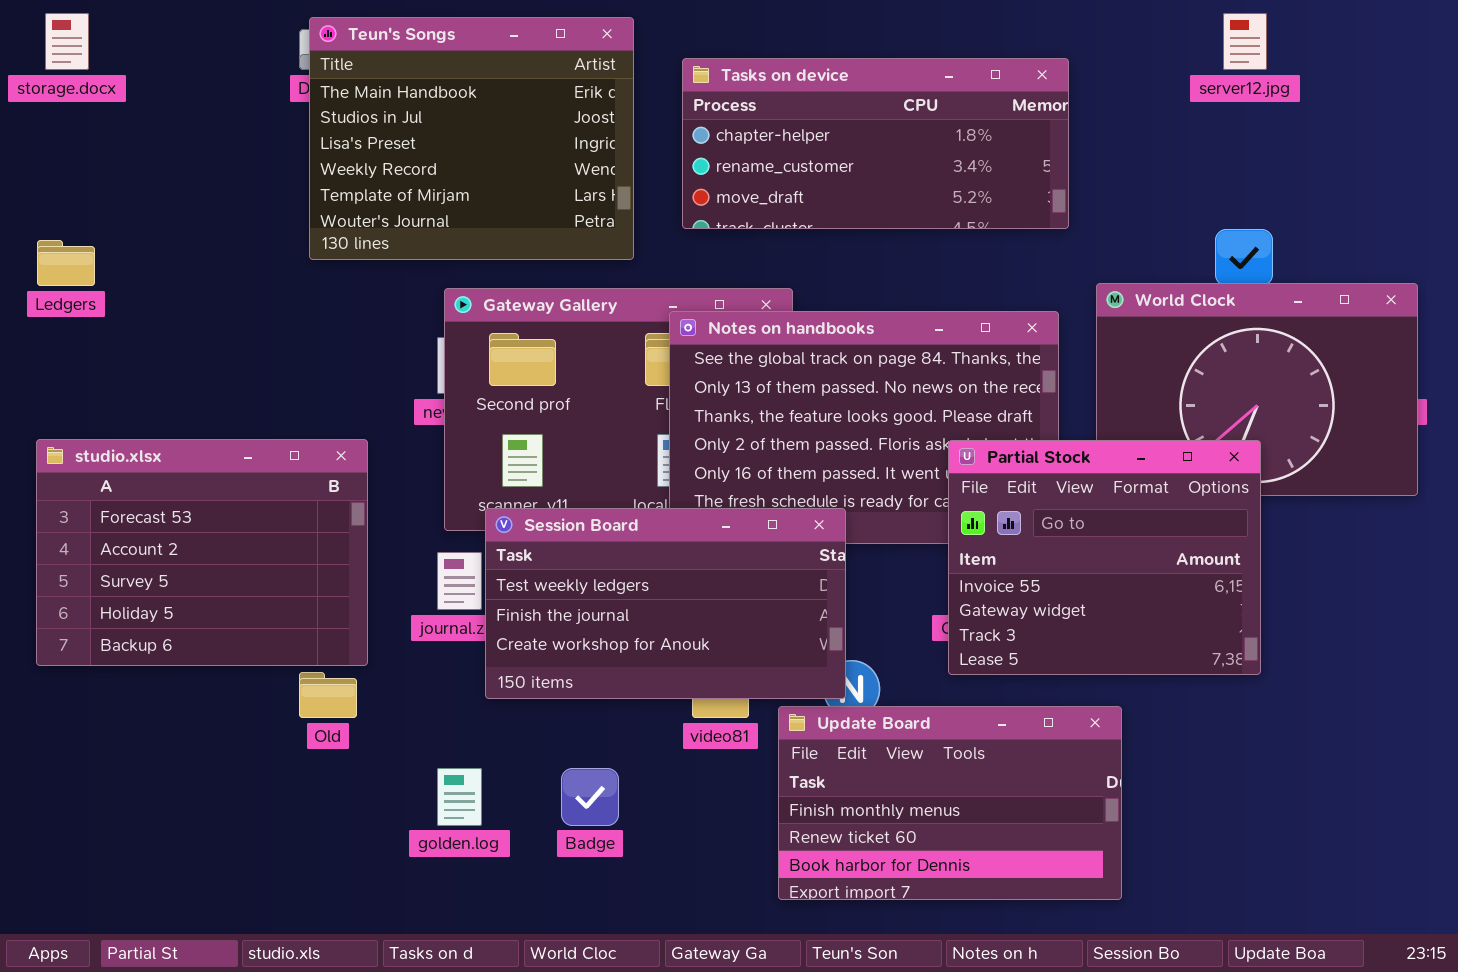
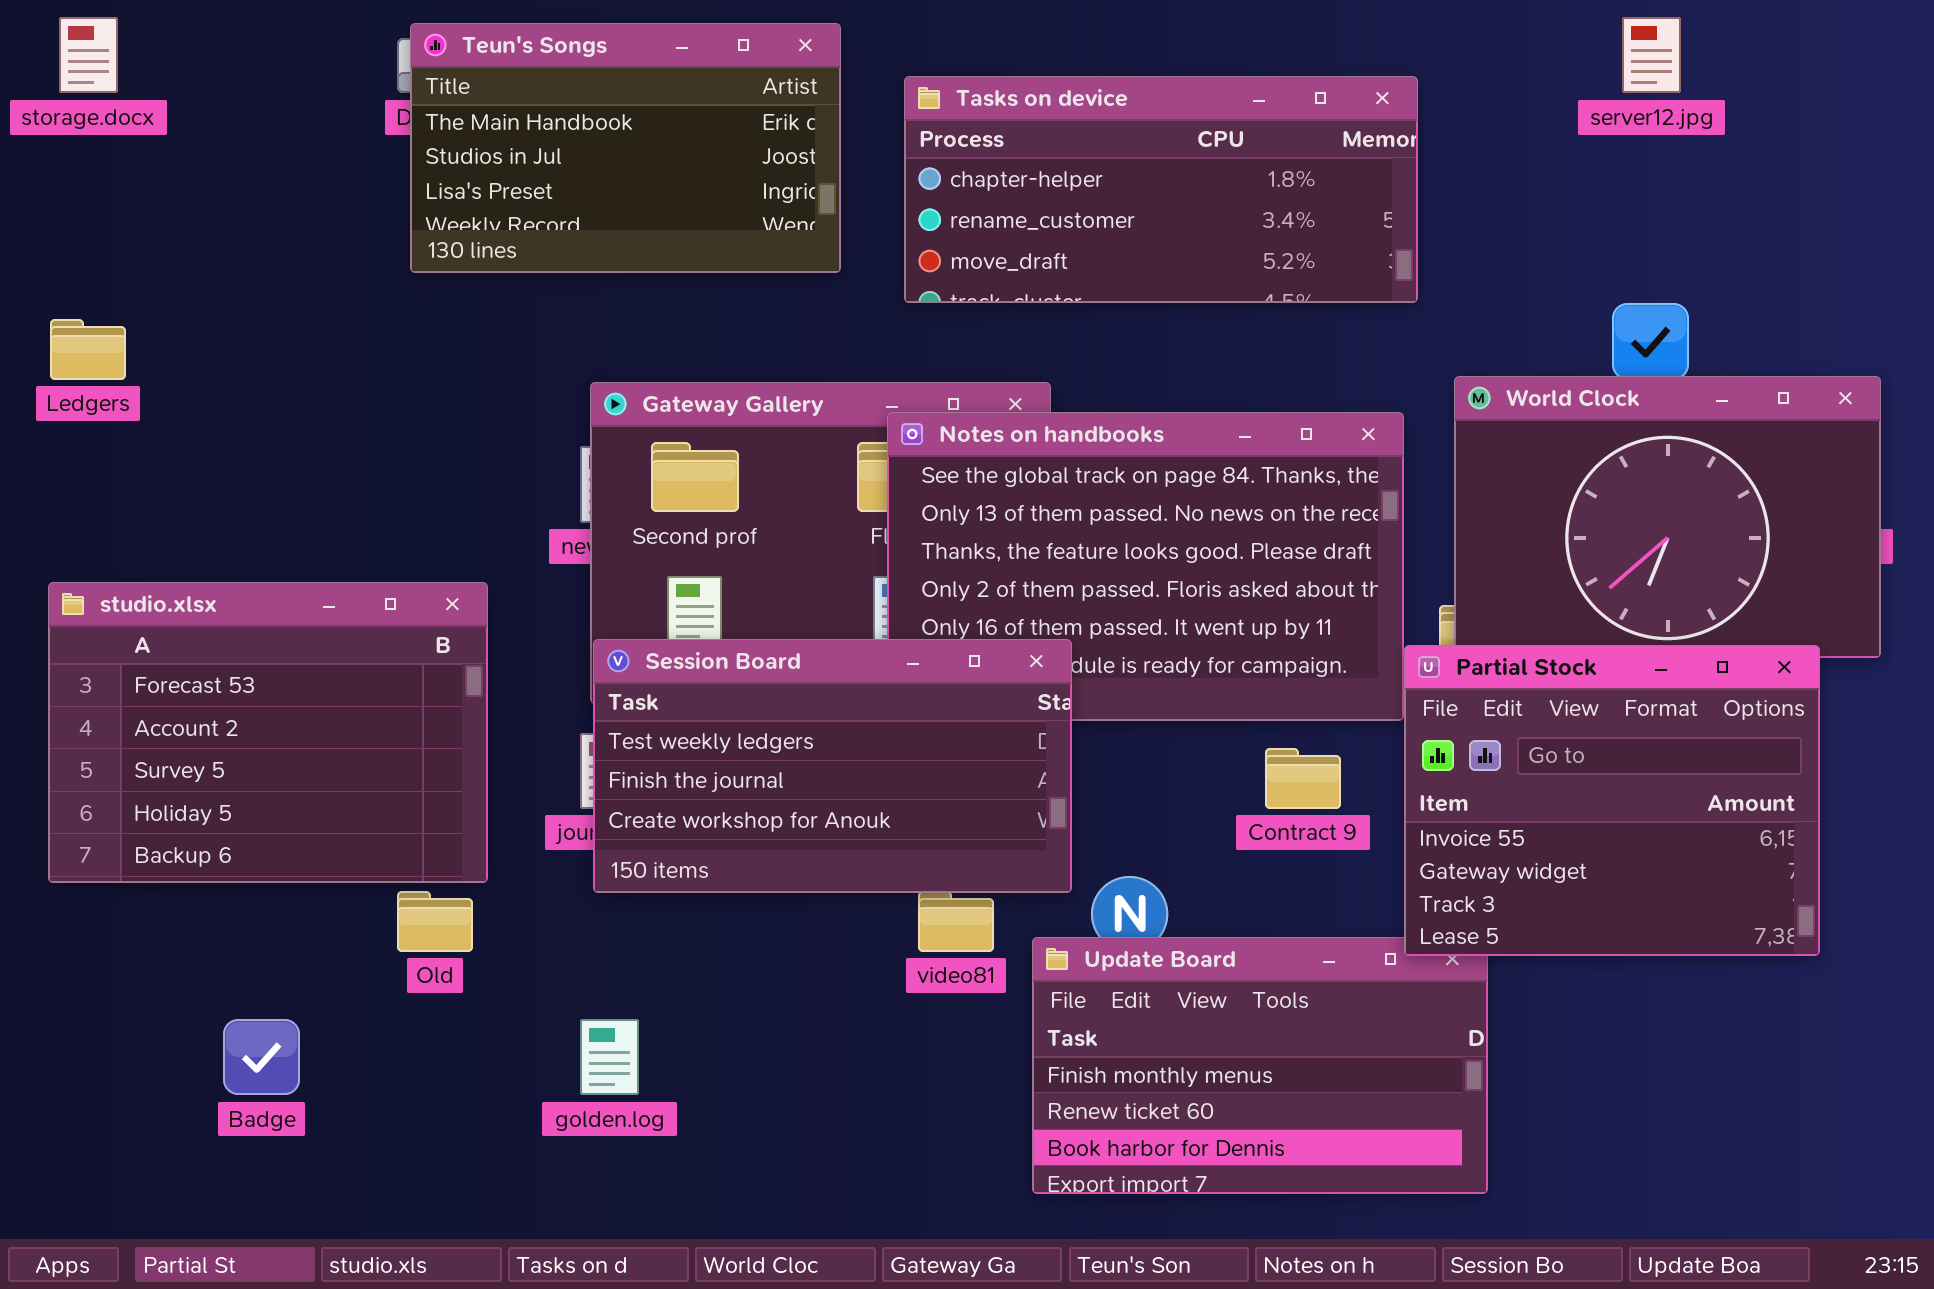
Teun's Songs: [309,17,634,260] -> [410,23,841,273], resized
Partial Stock: [948,440,1261,675] -> [1404,645,1820,956], moved
Session Board: [485,508,846,699] -> [593,639,1072,893], moved
Badge: [561,768,619,826] -> [223,1019,300,1095], moved

